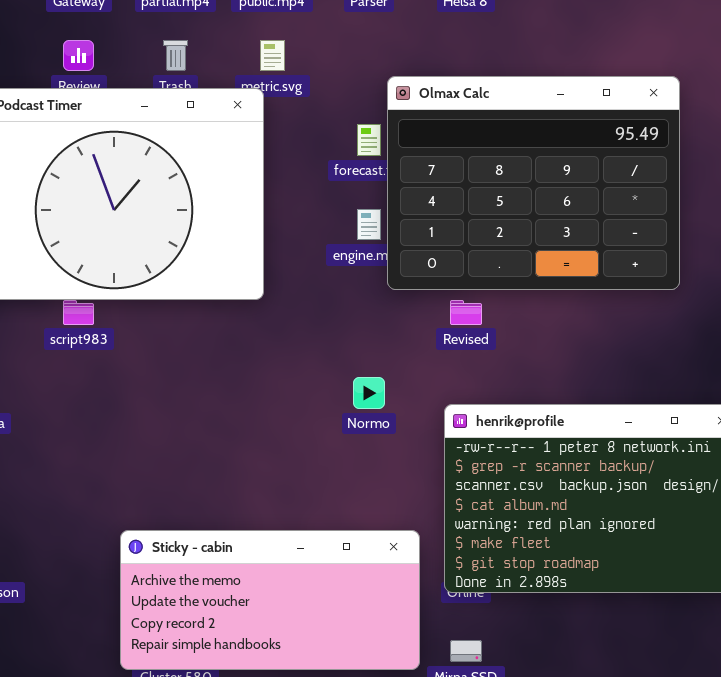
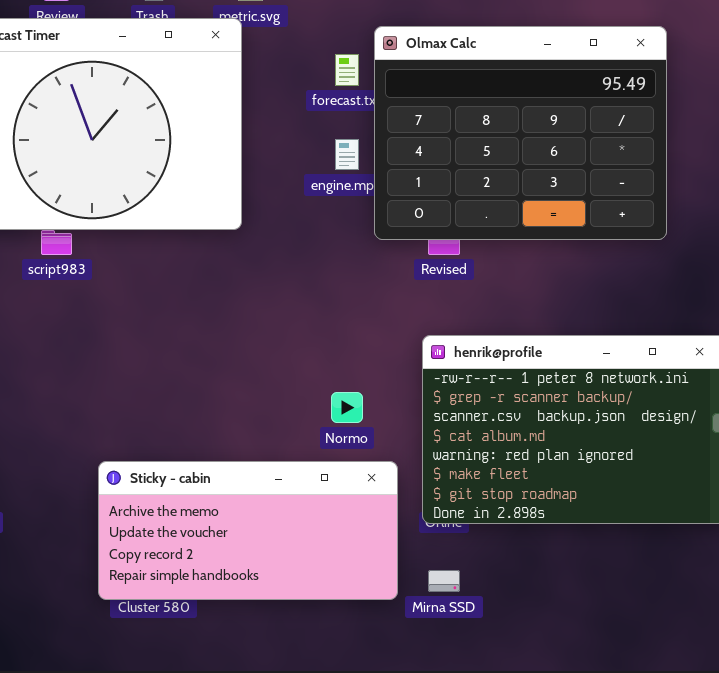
Olmax Calc: [387,76,680,290] -> [374,26,667,240], moved
Normo: [353,377,385,409] -> [331,392,363,423], moved

